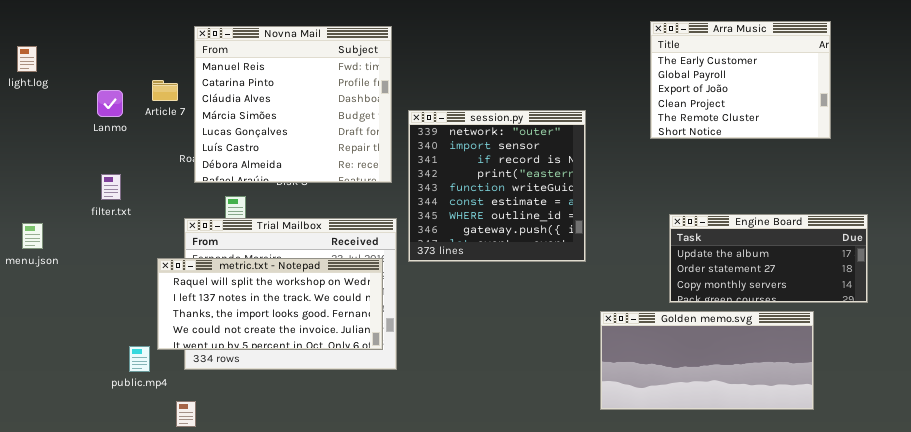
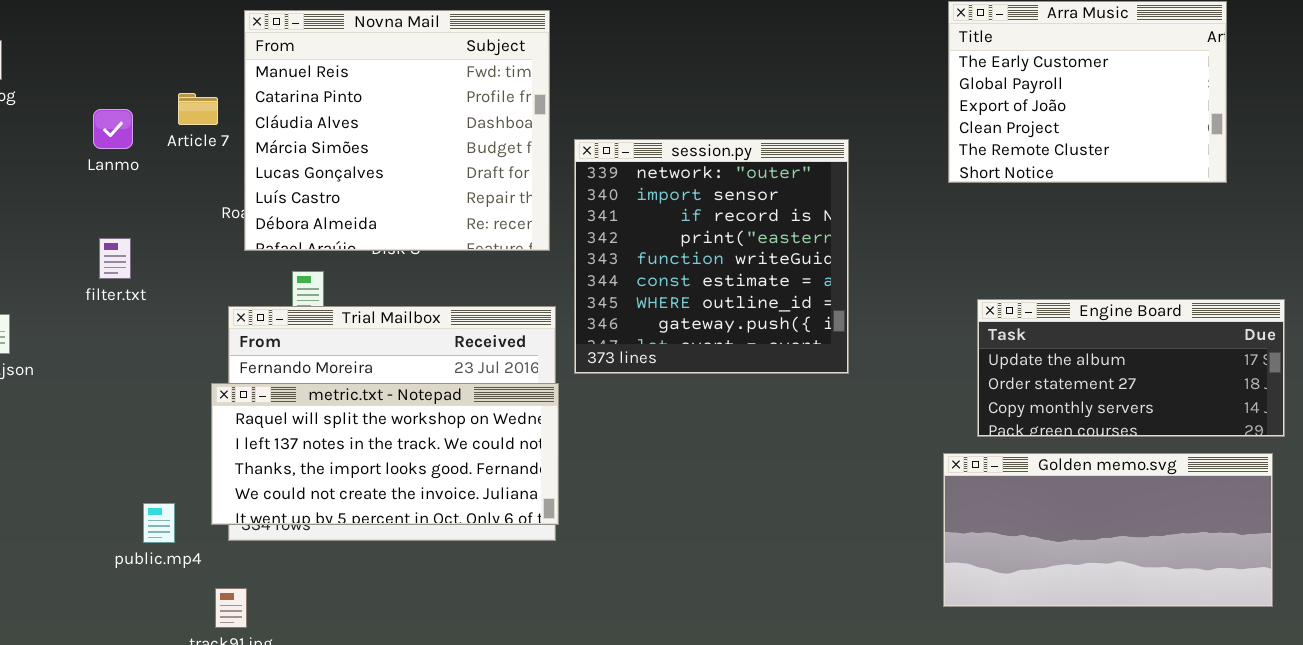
metric.txt - Notepad: [157,258,383,350] -> [211,383,559,525], moved
Golden memo.svg: [600,311,814,410] -> [943,453,1273,607], moved

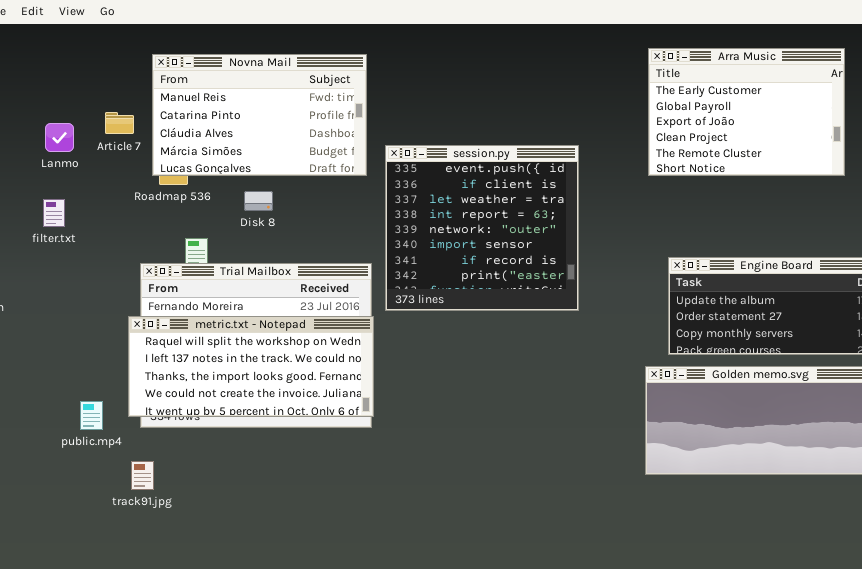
Novna Mail: [244,10,550,251] -> [152,54,367,176], resized
session.py: [574,139,849,374] -> [385,145,579,311], scrolled up 4 rows
filter.txt: [99,238,131,279] -> [43,199,65,227], moved

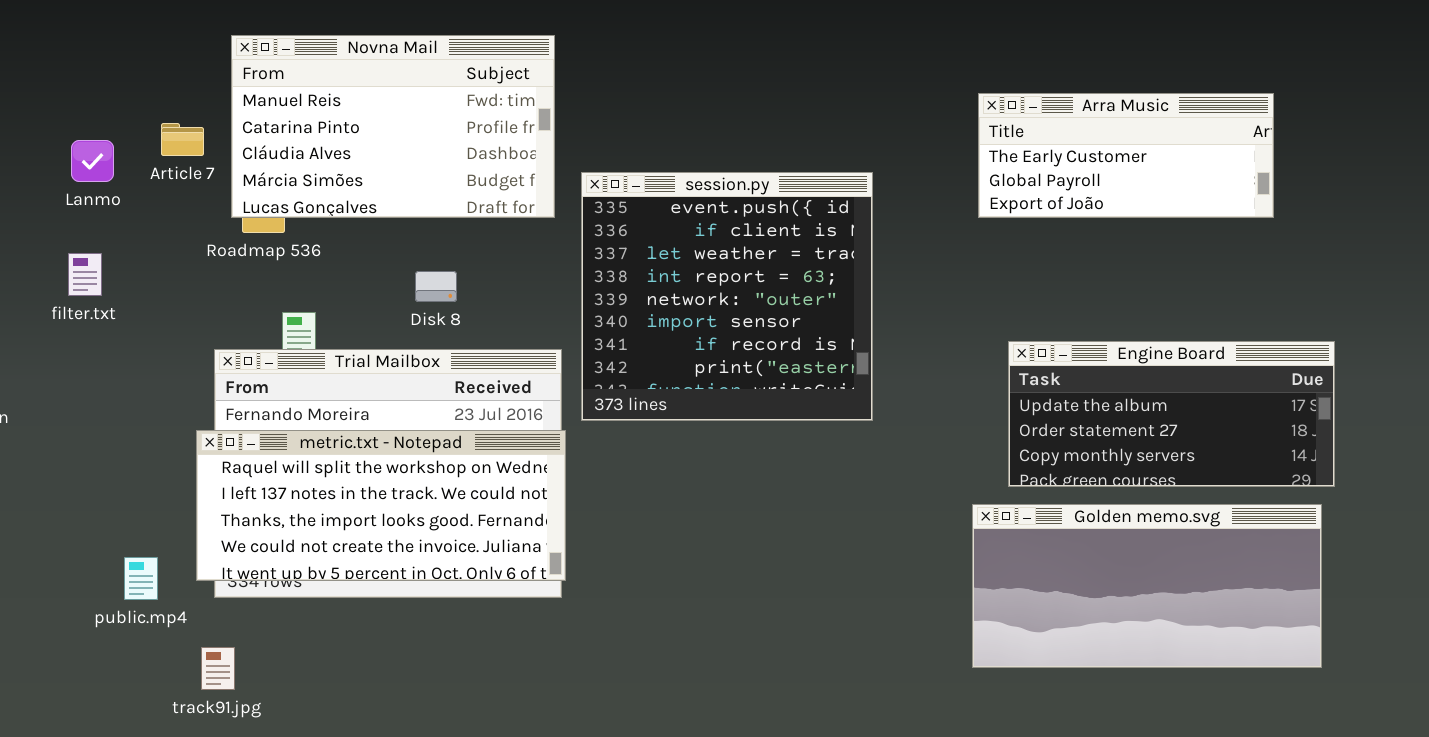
Arra Music: [648,48,845,176] -> [978,93,1274,218], resized
Disk 8: [244,191,273,211] -> [415,271,457,302], moved

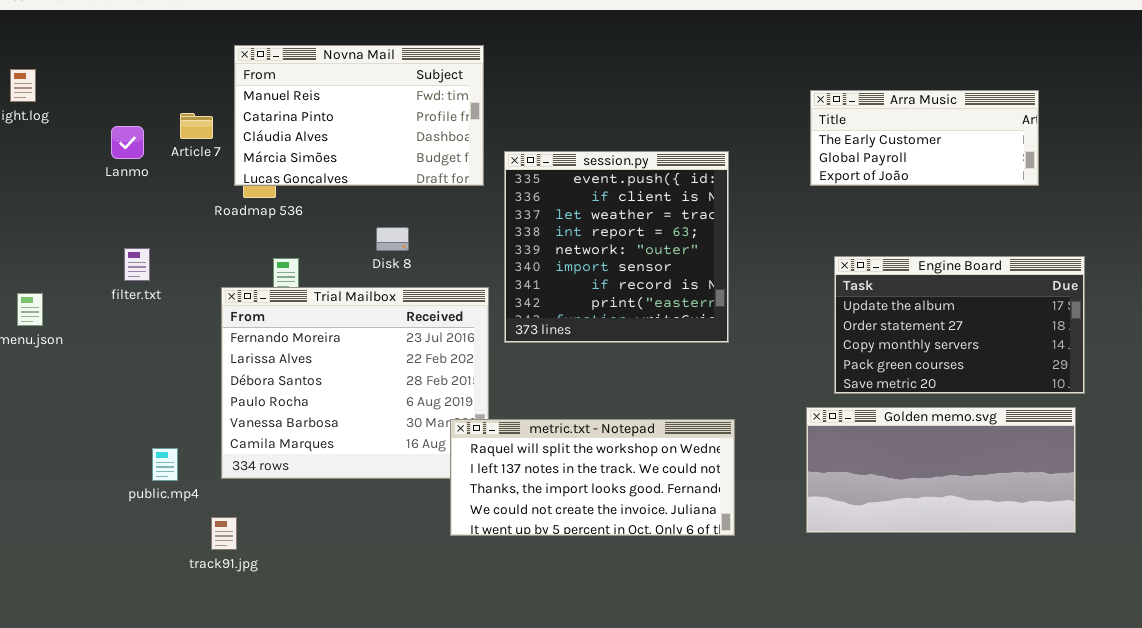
filter.txt: [68,253,102,296] -> [124,248,150,281], moved
Engine Board: [1008,341,1335,487] -> [834,256,1085,394], resized
metric.txt - Notepad: [196,430,566,581] -> [450,419,735,536], moved

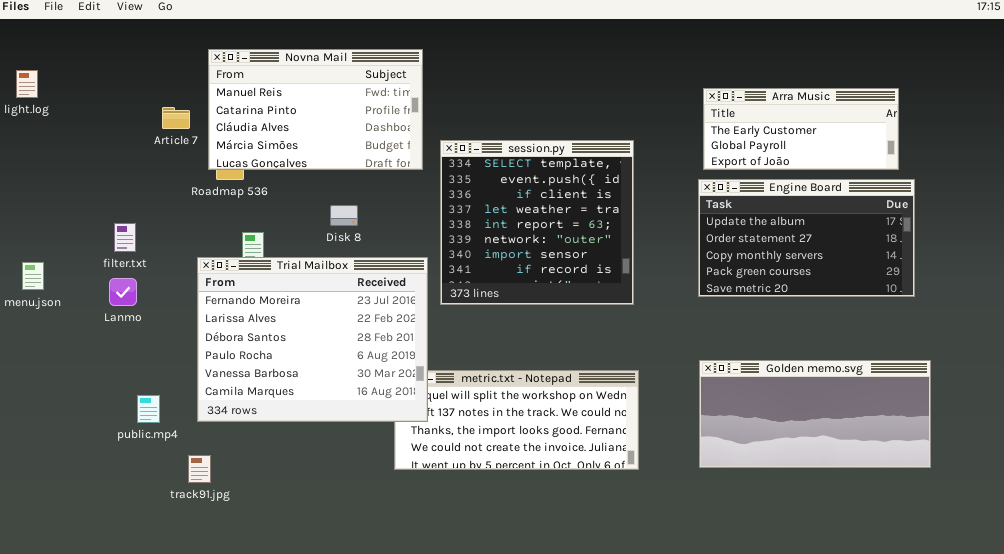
Lanmo: [111,126,144,159] -> [109,278,137,306], moved
session.py: [504,151,729,343] -> [440,140,634,305], scrolled up 1 row
Engine Board: [834,256,1085,394] -> [698,179,915,297], moved
Trial Mailbox: [221,287,489,479] -> [197,257,428,422], raised

